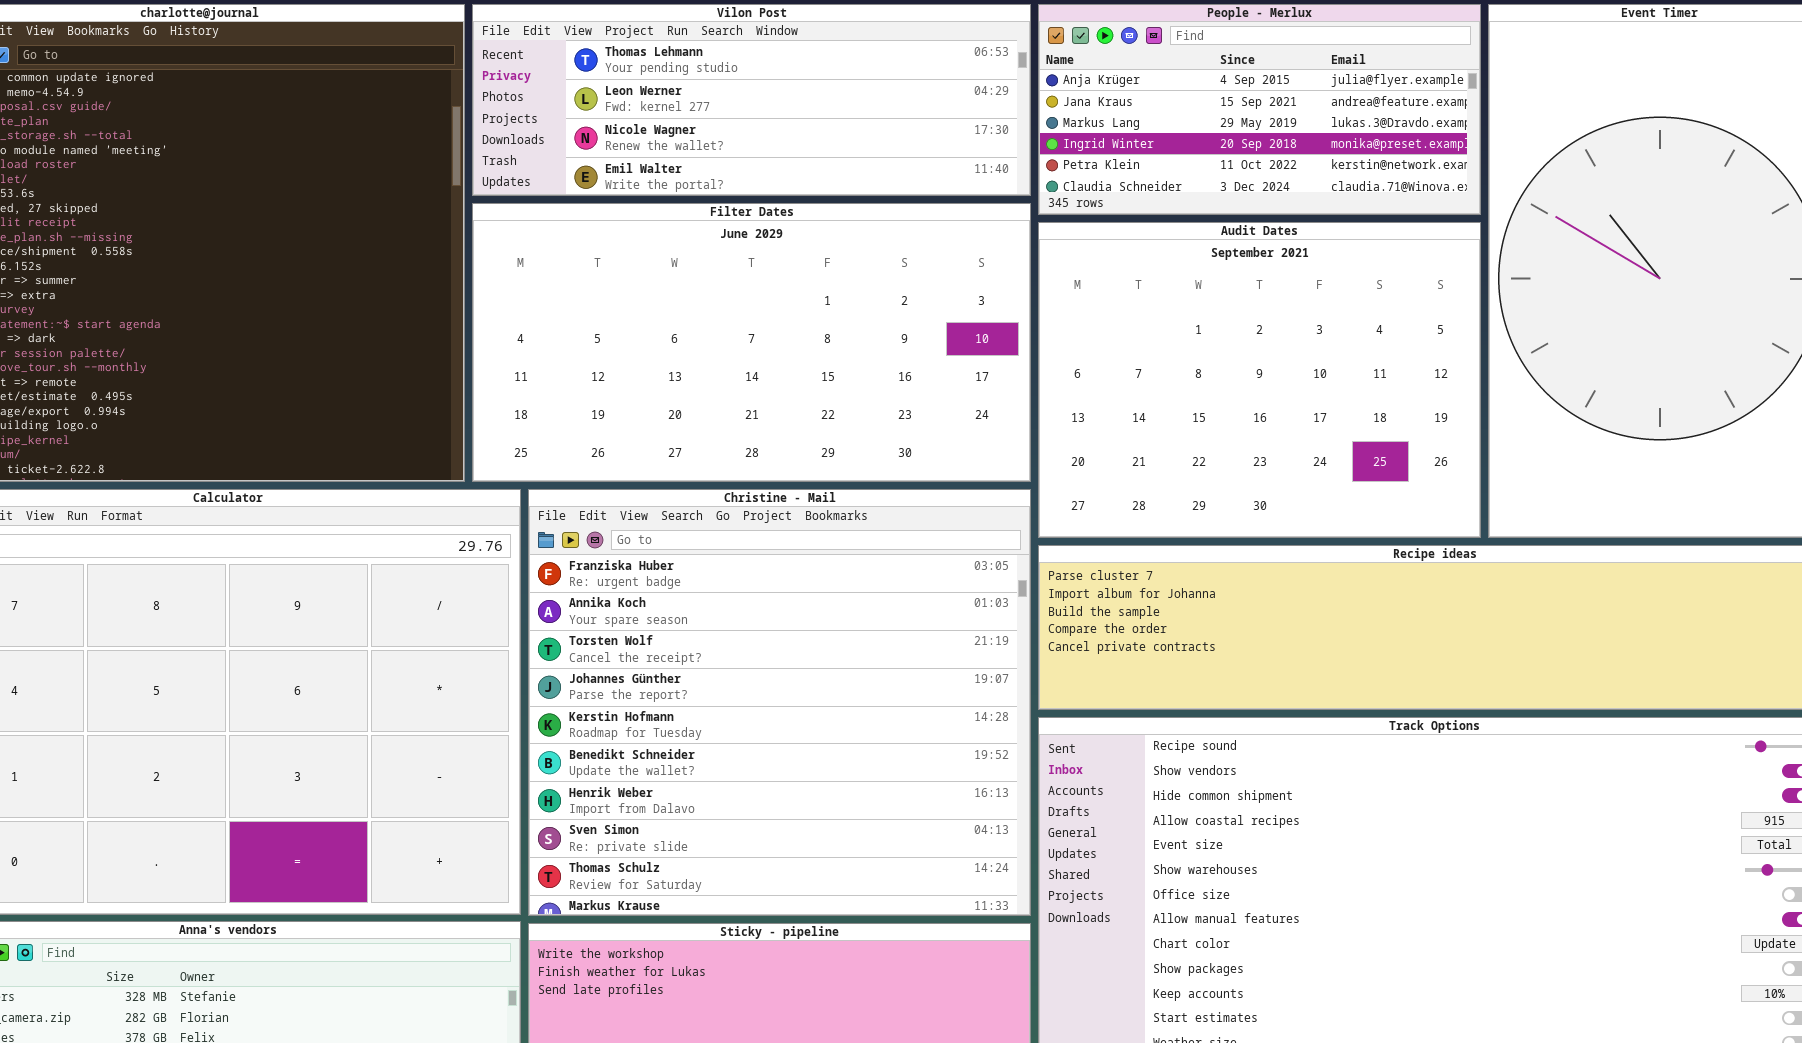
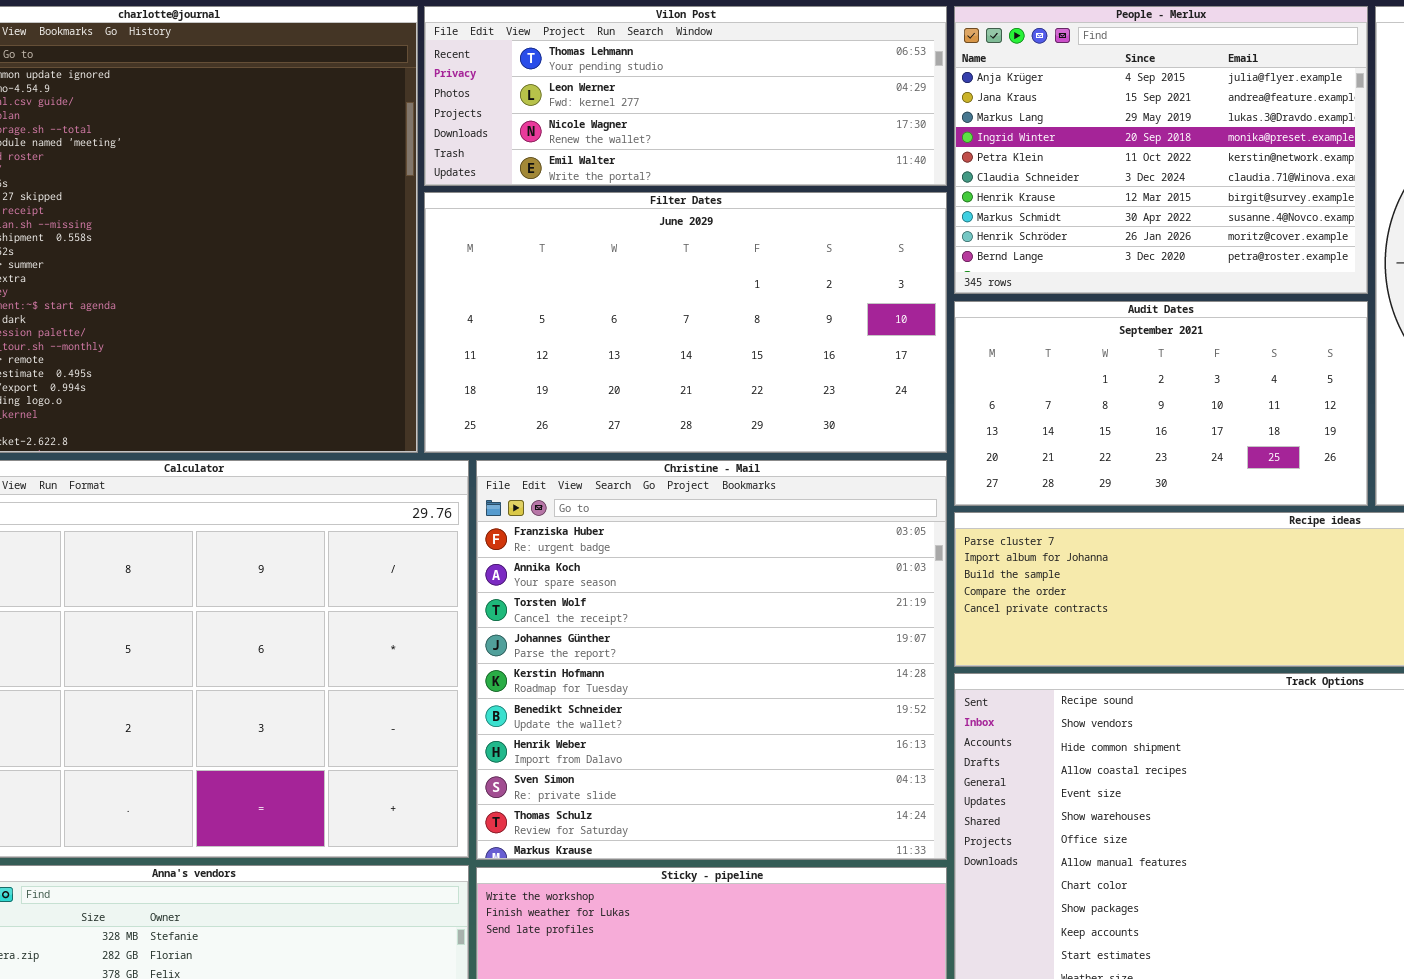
People - Merlux: [1038,4,1481,215] -> [954,6,1368,294], resized
Audit Dates: [1038,222,1481,538] -> [954,301,1368,506], resized

